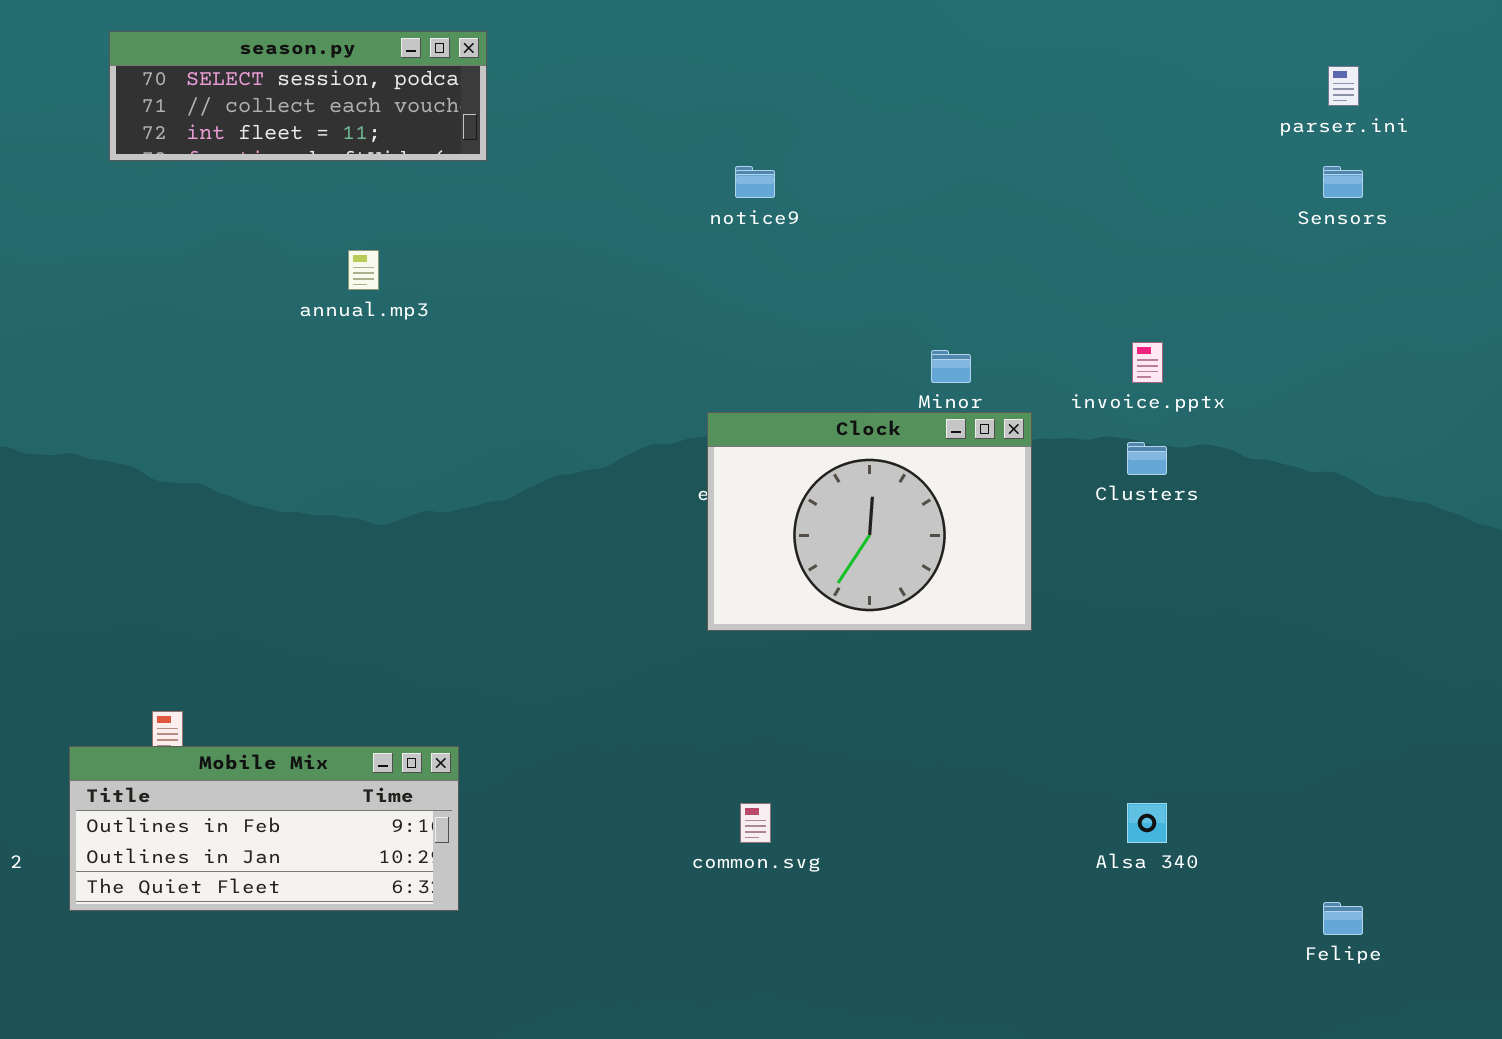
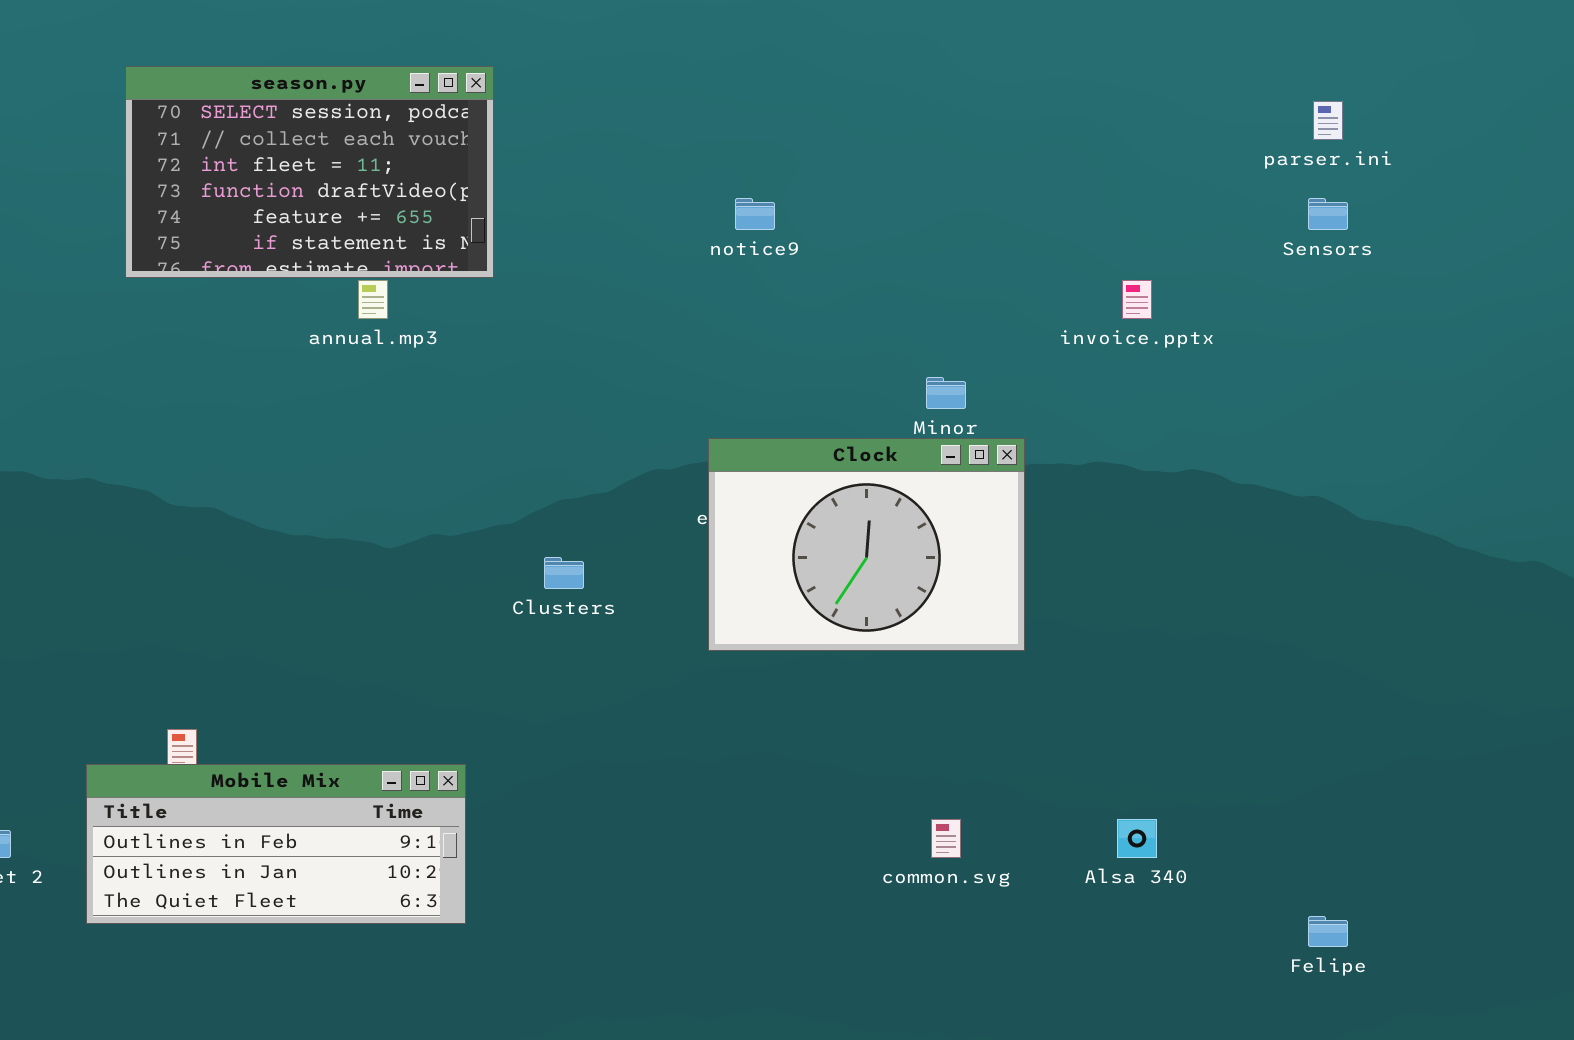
season.py: [109,31,487,161] -> [125,66,494,278], resized
invoice.pptx: [1132,342,1163,383] -> [1122,280,1152,319], moved
Clusters: [1127,442,1167,475] -> [544,557,584,589], moved
common.svg: [740,803,771,843] -> [931,819,961,858], moved

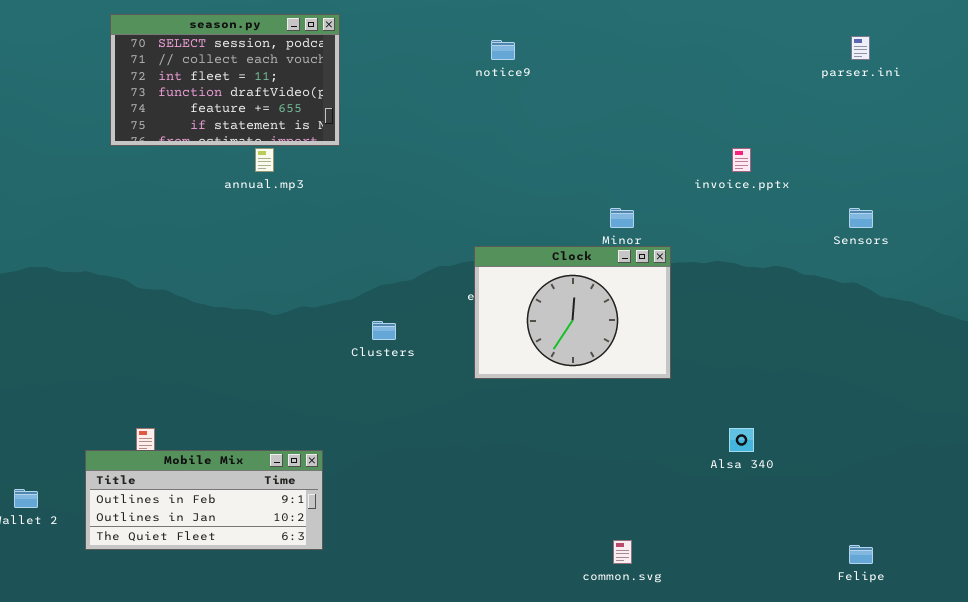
notice9: [735,198,775,230] -> [491,40,515,60], moved
Sensors: [1308,198,1348,230] -> [849,208,873,228], moved
common.svg: [931,819,961,858] -> [613,540,632,564], moved
Alsa 340: [1117,819,1157,858] -> [729,428,754,452], moved

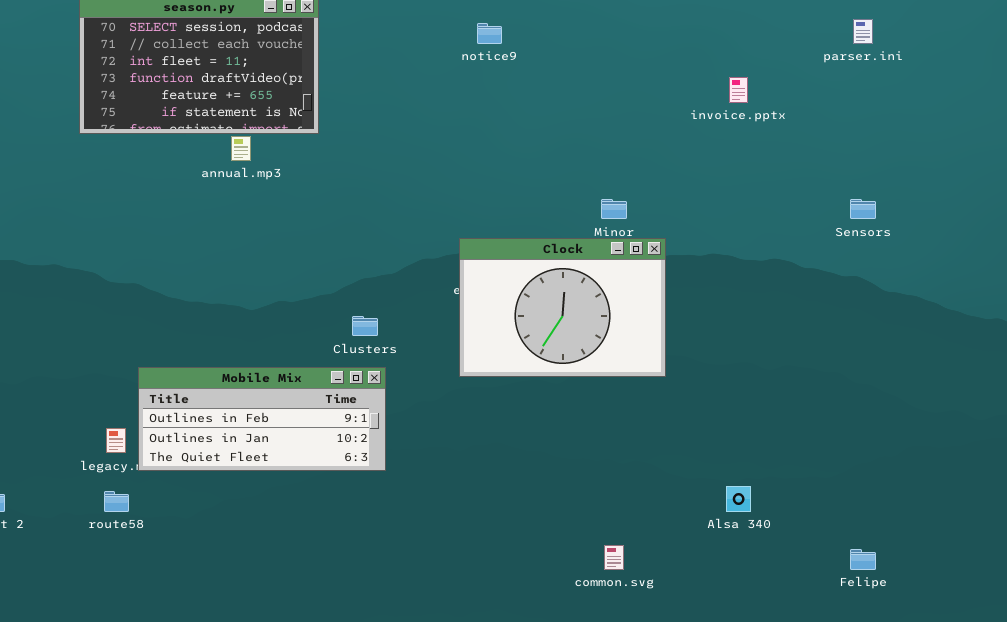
invoice.pptx: [732,148,751,172] -> [729,77,748,103], moved
Alsa 340: [729,428,754,452] -> [726,486,751,512], moved
Mobile Mix: [85,450,323,550] -> [138,367,386,471], moved

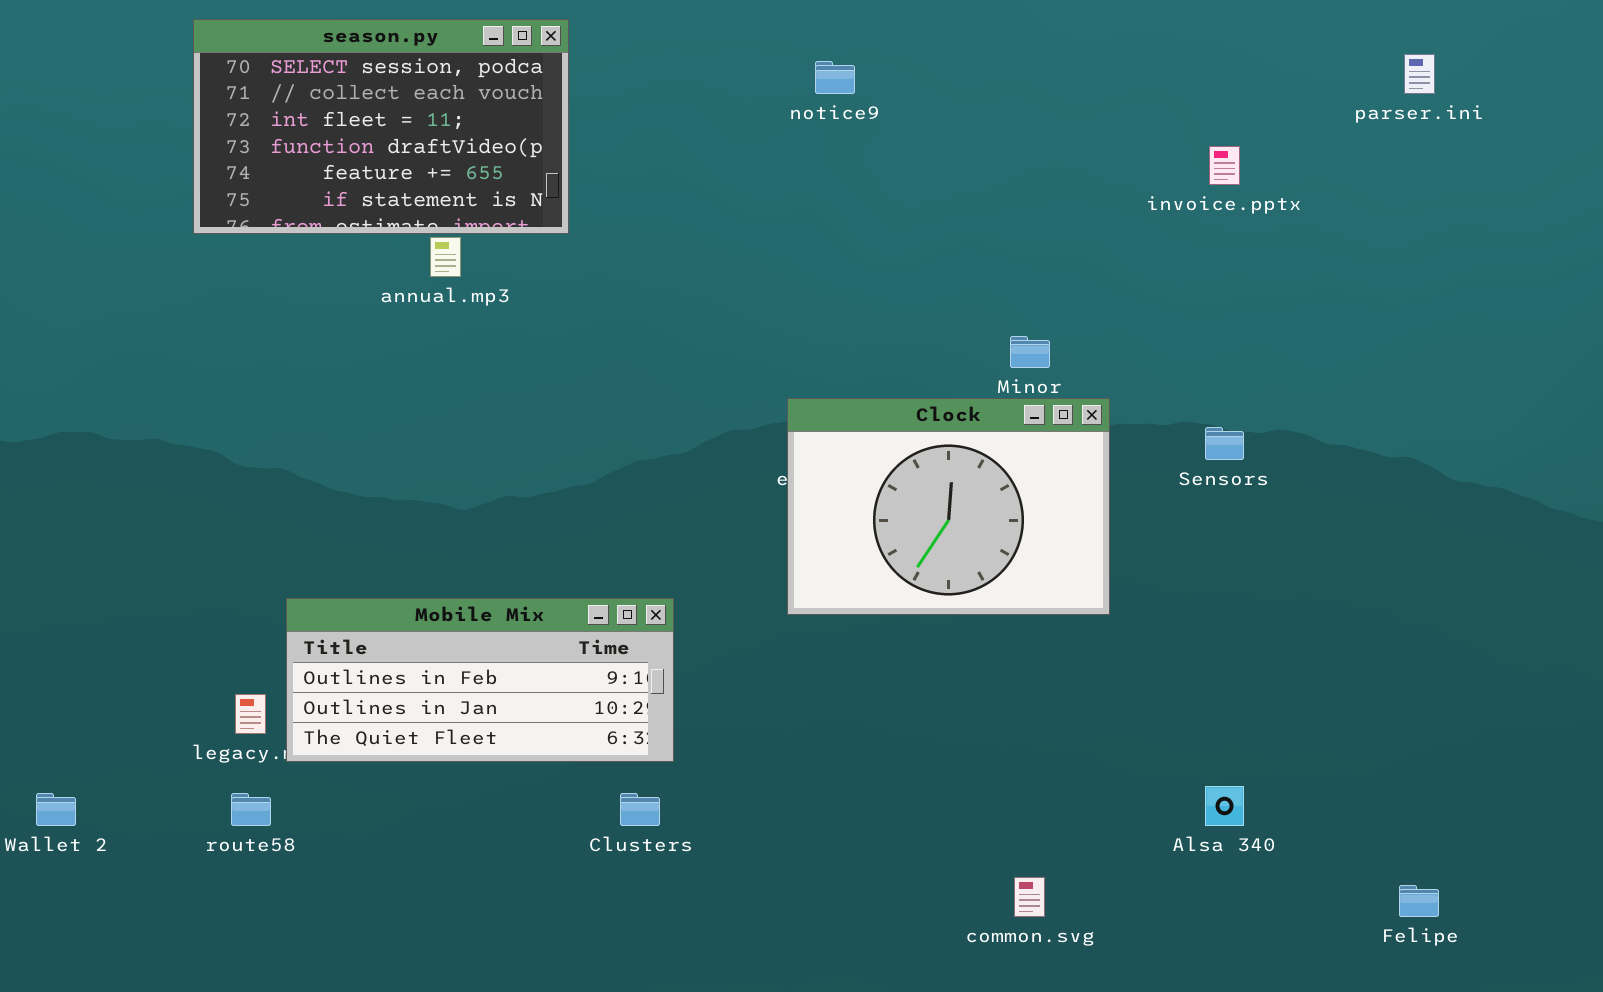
Sensors: [850,199,876,219] -> [1205,427,1244,460], moved
Clusters: [352,316,378,336] -> [620,793,660,826], moved

